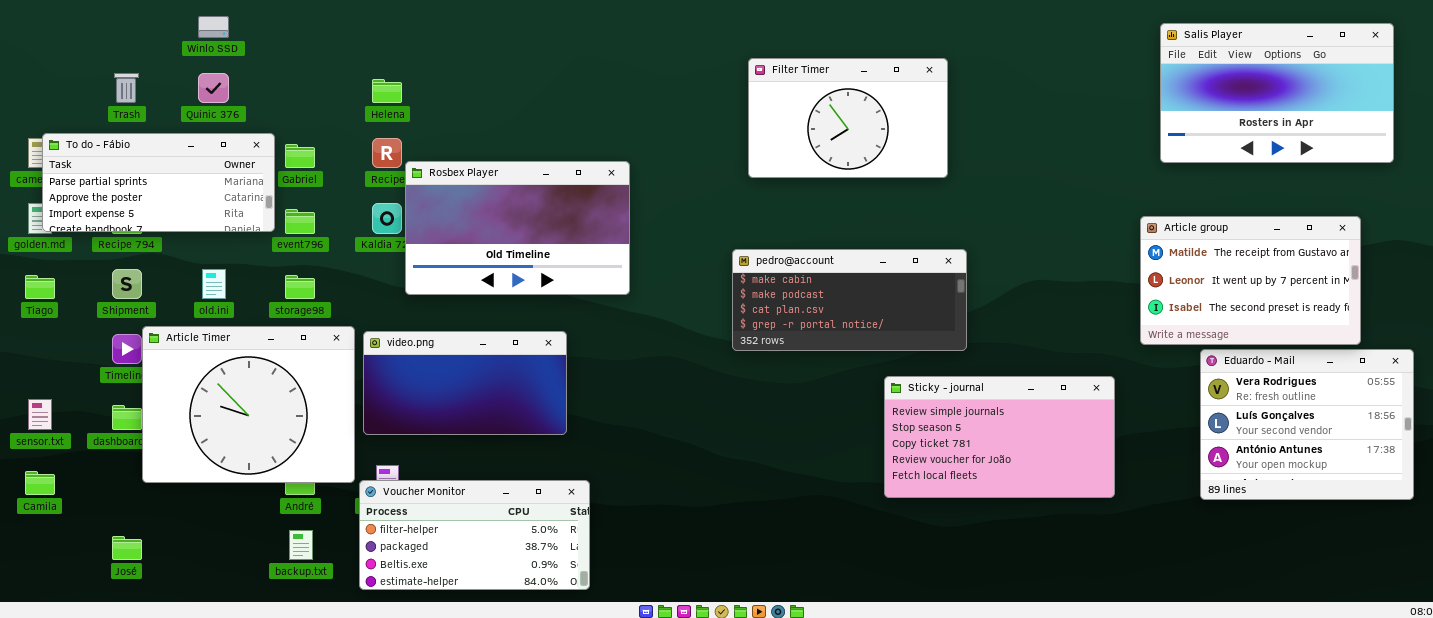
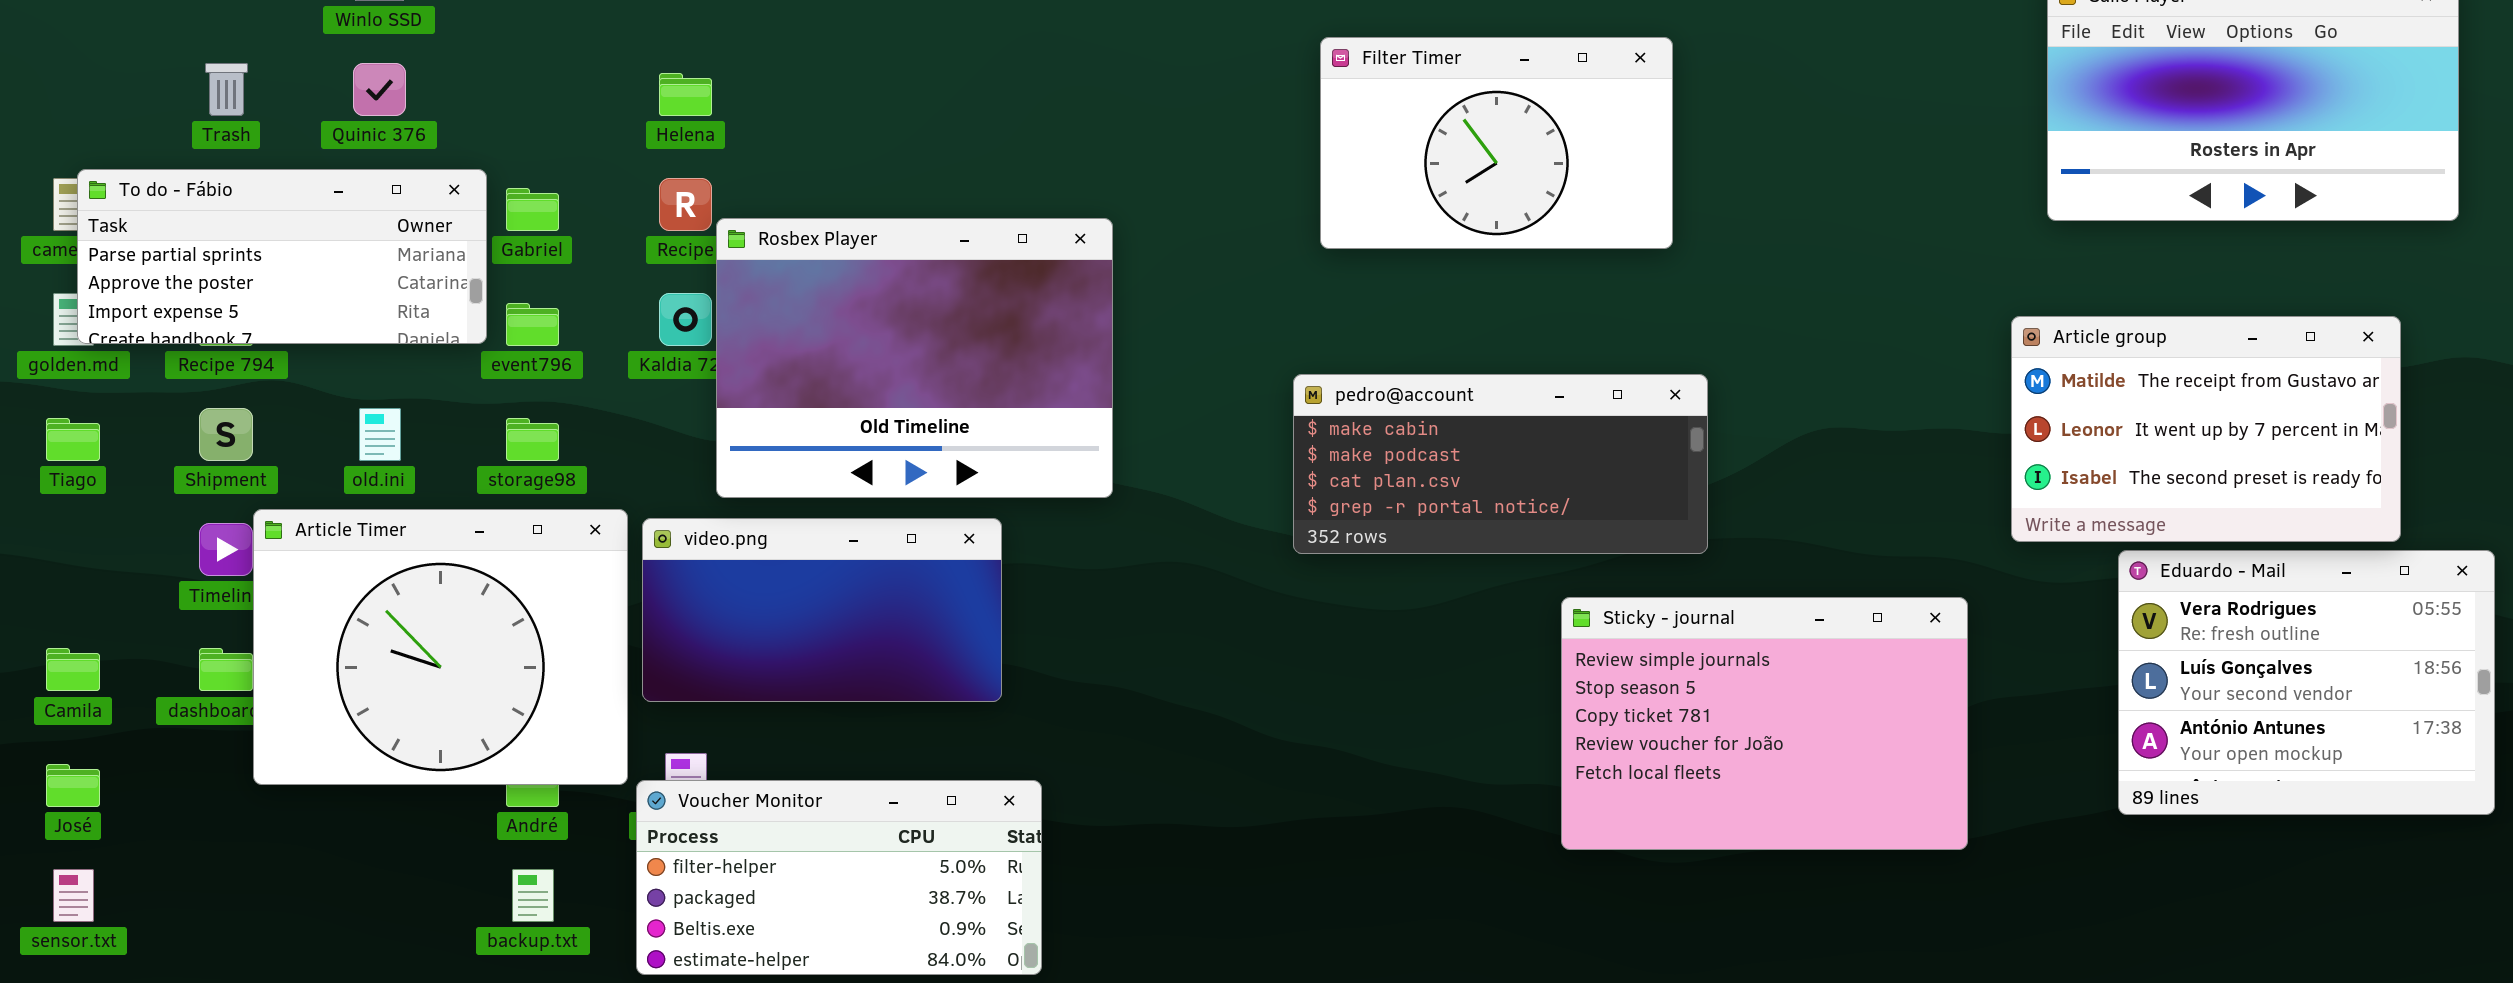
Rosbex Player: [405,161,630,295] -> [716,218,1113,498], resized
Sticky - journal: [884,376,1115,498] -> [1561,597,1968,850], resized
sensor.txt: [28,399,52,430] -> [53,869,94,922], moved
Camila: [25,471,55,495] -> [46,648,100,691], moved
José: [112,536,142,560] -> [46,764,100,807], moved

